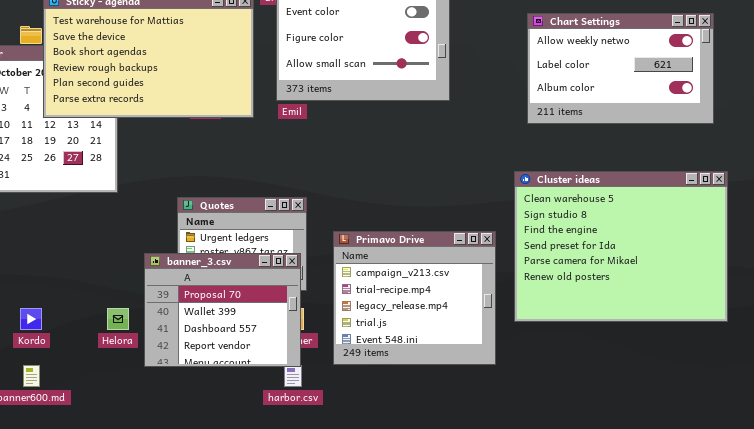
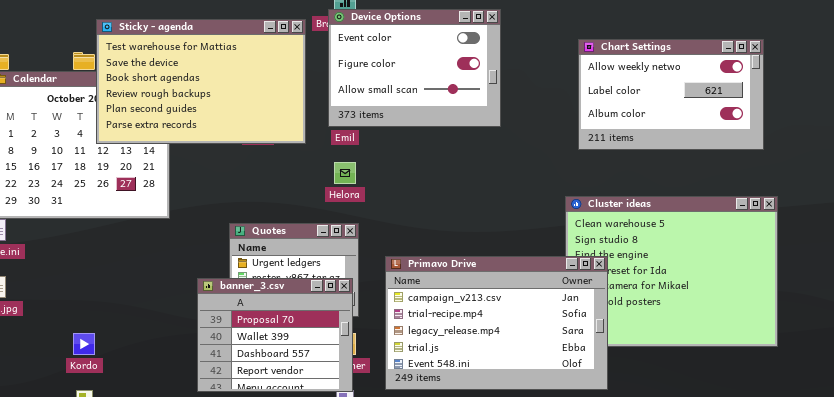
Primavo Drive: [333,231,496,365] -> [385,256,608,390], resized
Helora: [107,308,129,330] -> [334,162,356,184], moved

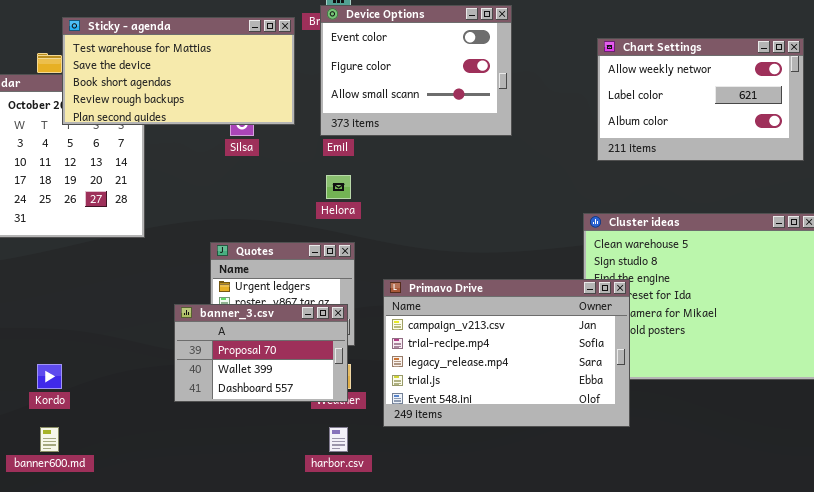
Sticky - agenda: [96,19,306,144] -> [62,17,295,125], resized
banner_3.csv: [197,278,353,392] -> [174,304,348,402], resized

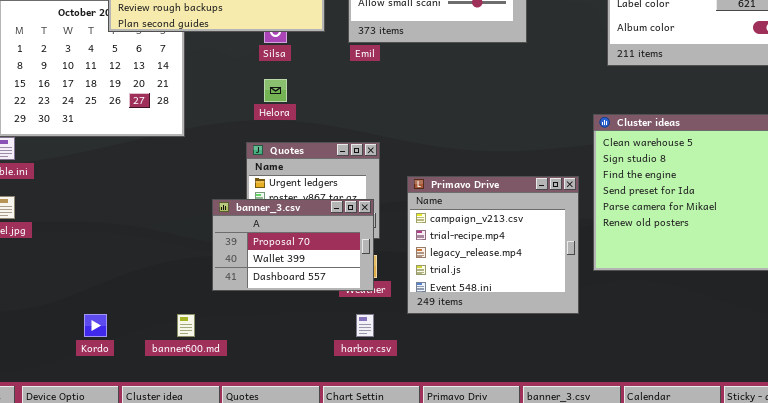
Helora: [326,175,351,199] -> [264,79,287,102], moved
Primavo Drive: [383,279,630,427] -> [407,176,579,314], resized
Kordo: [37,364,62,389] -> [84,314,107,337], moved
banner600.md: [40,427,59,452] -> [177,314,195,337], moved

